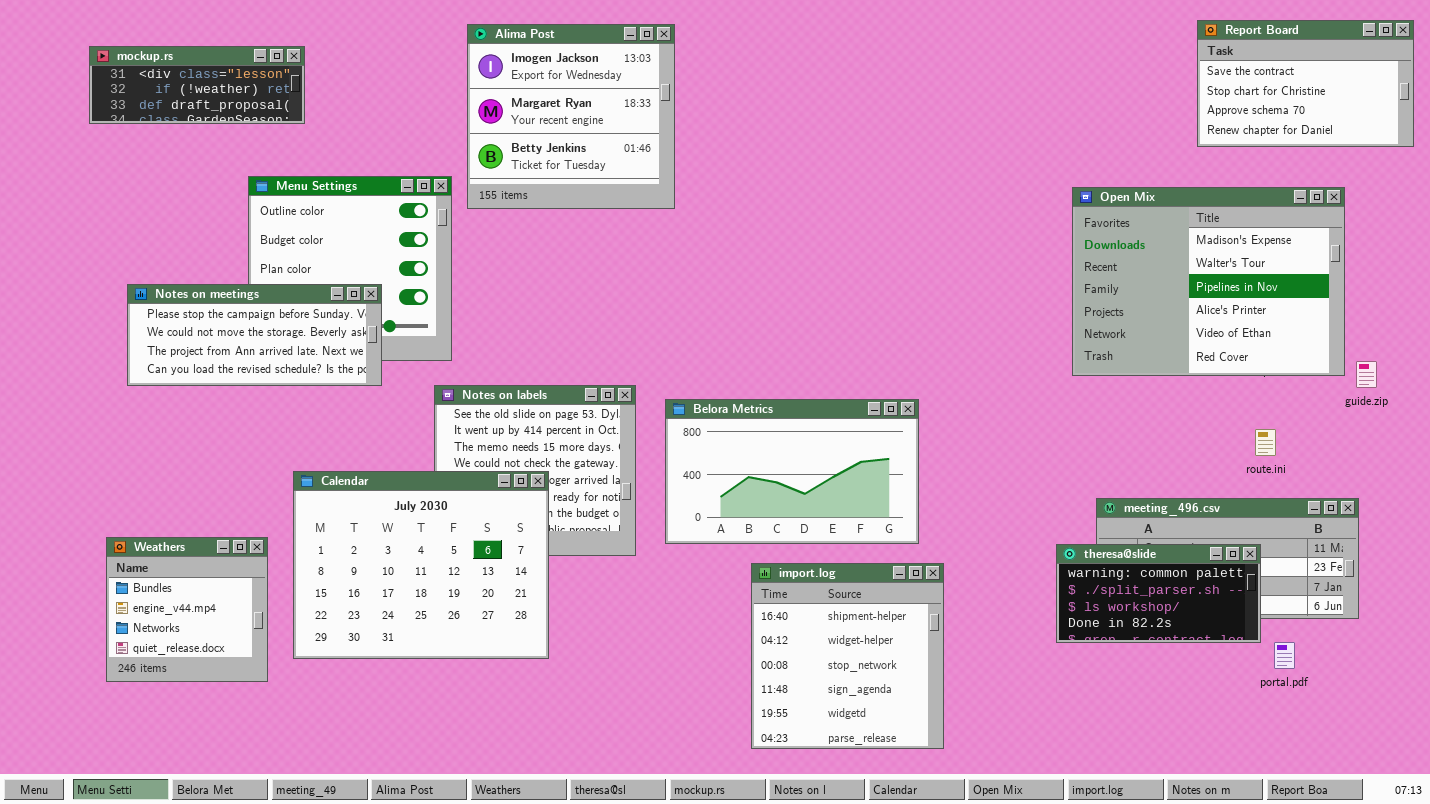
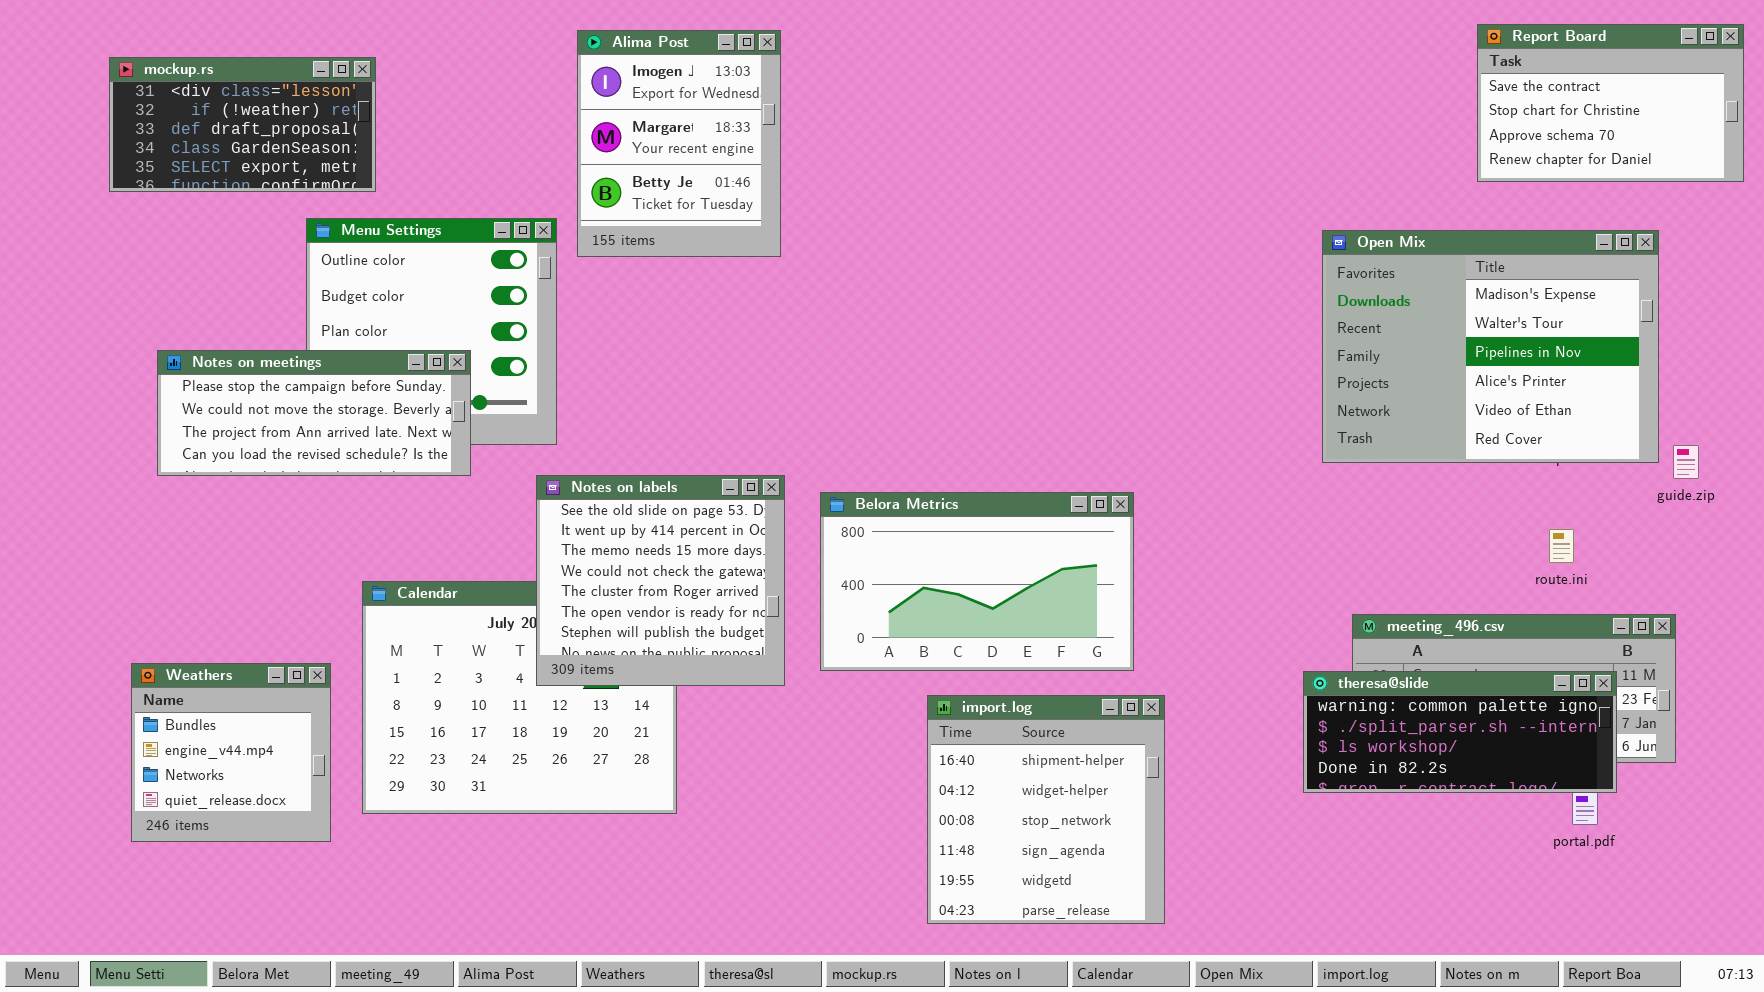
Alima Post: [467,24,675,209] -> [577,30,781,257], resized
mockup.rs: [89,46,305,124] -> [109,57,376,192], resized
Notes on labels: [434,385,636,556] -> [536,475,785,686], raised
theresa@slide: [1056,544,1261,643] -> [1303,671,1617,793], resized

